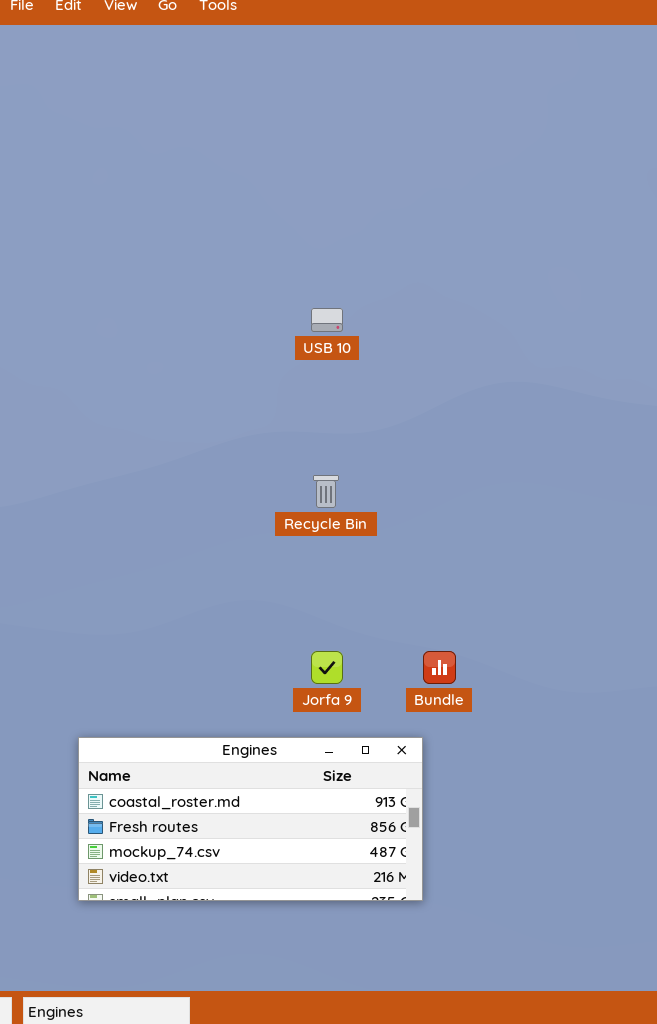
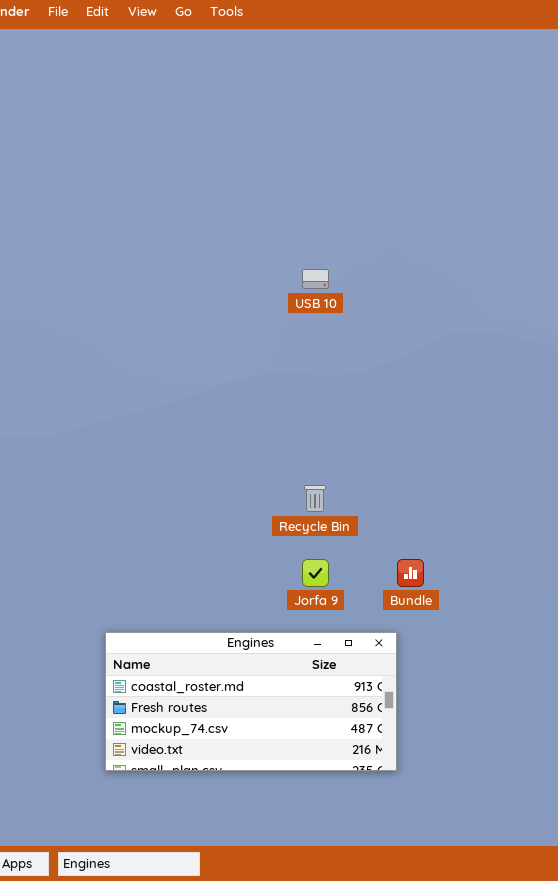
Recycle Bin: [313,475,339,508] -> [304,485,326,512], moved

